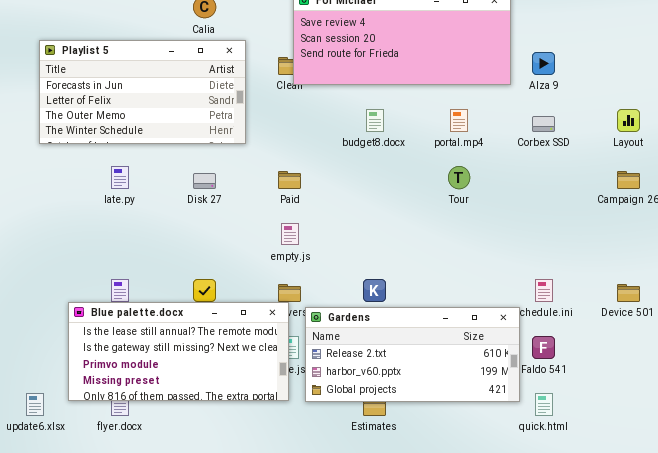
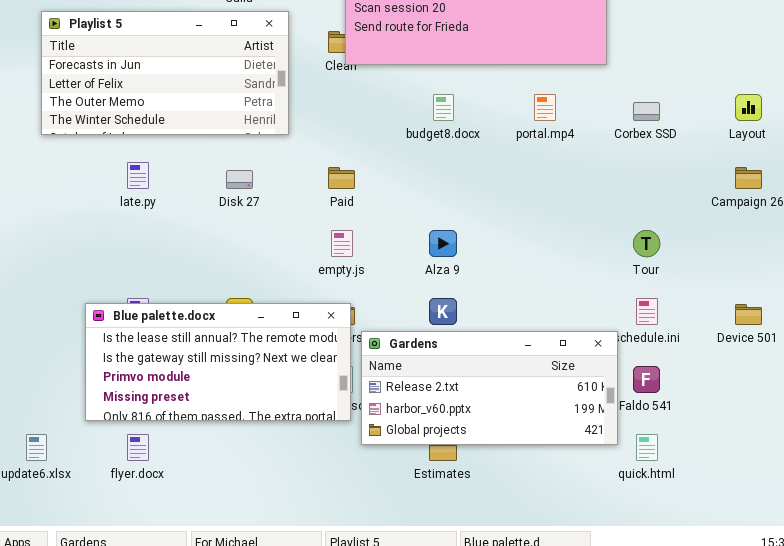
Alza 9: [532,52,555,75] -> [429,230,457,257], moved
Tour: [448,166,470,189] -> [633,230,660,257], moved
Blue palette.docx: [68,302,289,401] -> [85,303,351,421], moved

